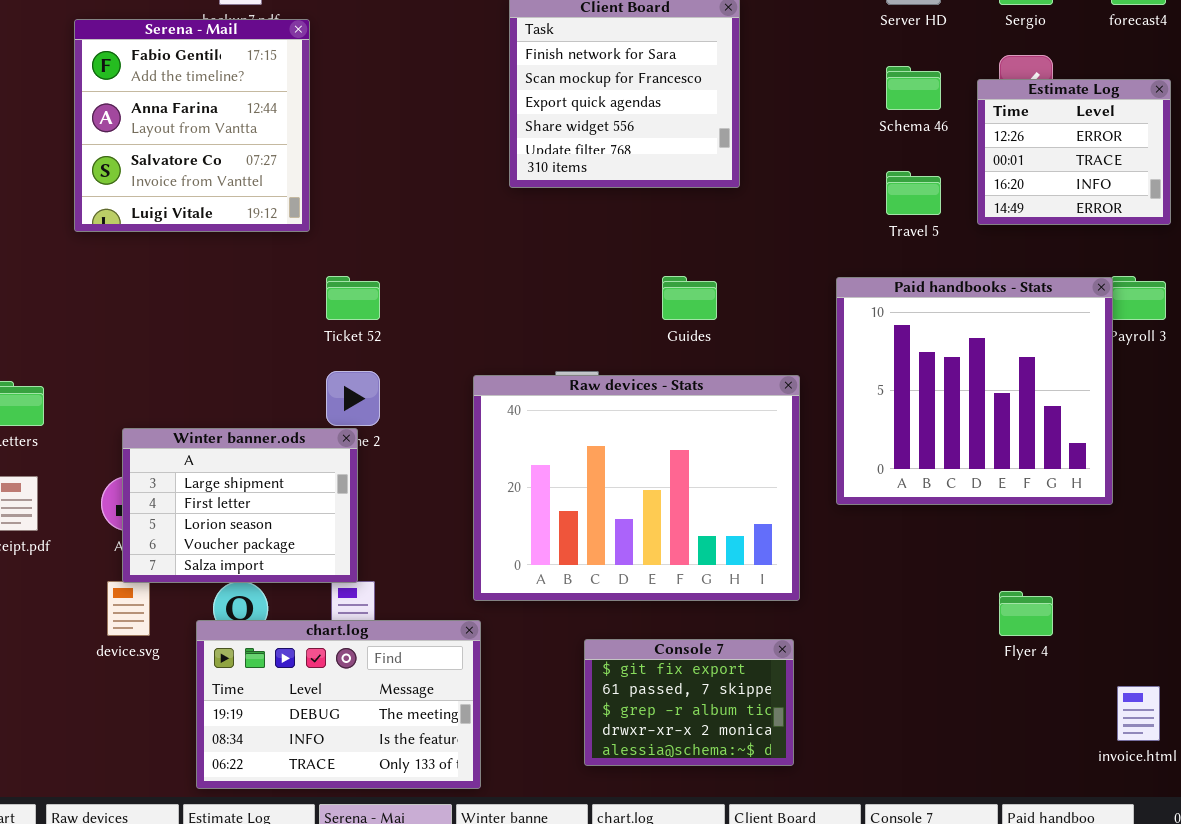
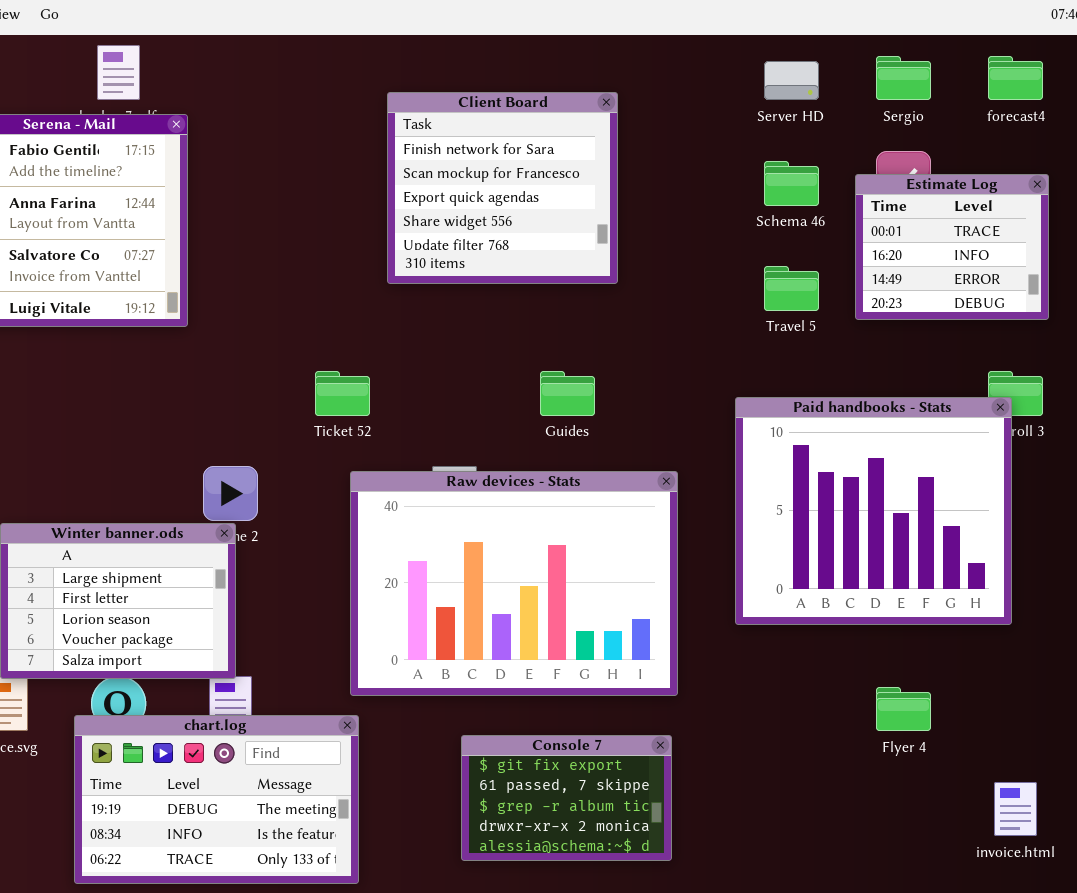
Estimate Log: [977,79,1171,225] -> [855,174,1049,320], scrolled down 1 row
Ticket 52: [326,276,380,320] -> [315,371,370,416], moved
Paid handbooks - Stats: [836,277,1113,505] -> [735,397,1012,625], moved

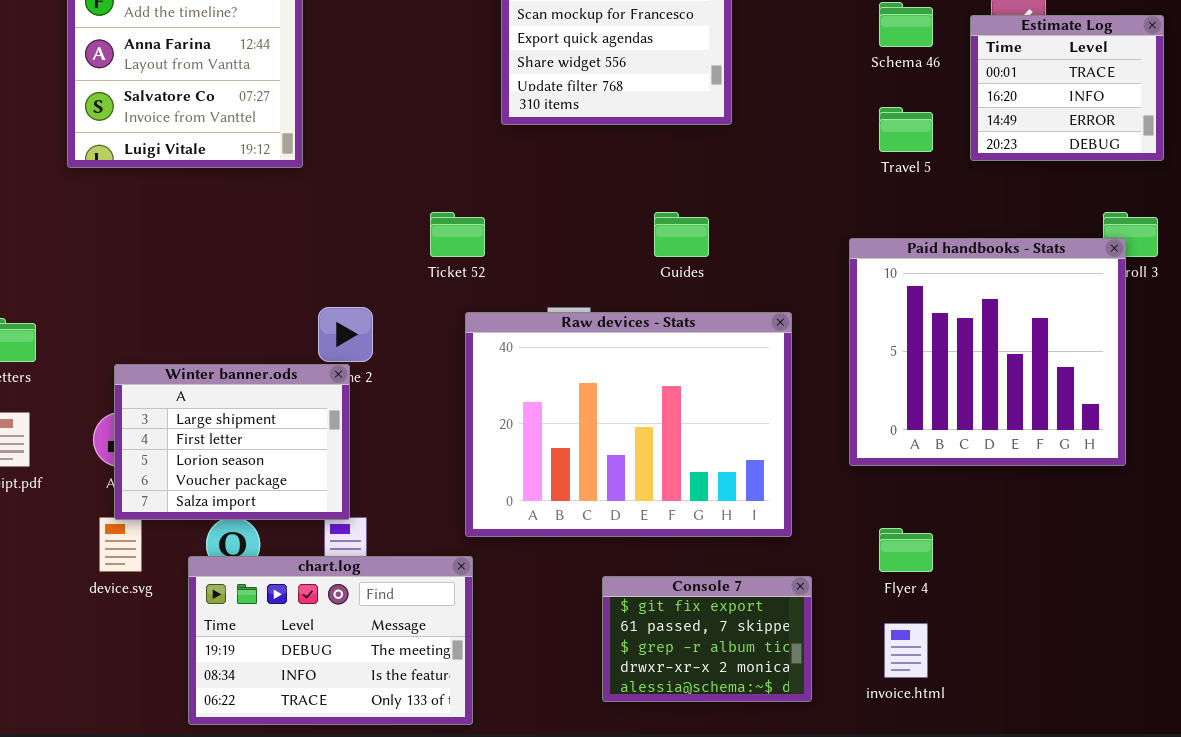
Flyer 4: [876,687,931,731] -> [879,528,933,572], moved
Console 7: [461,735,672,861] -> [602,576,812,702], moved
invoice.html: [994,782,1037,836] -> [884,623,928,678], moved

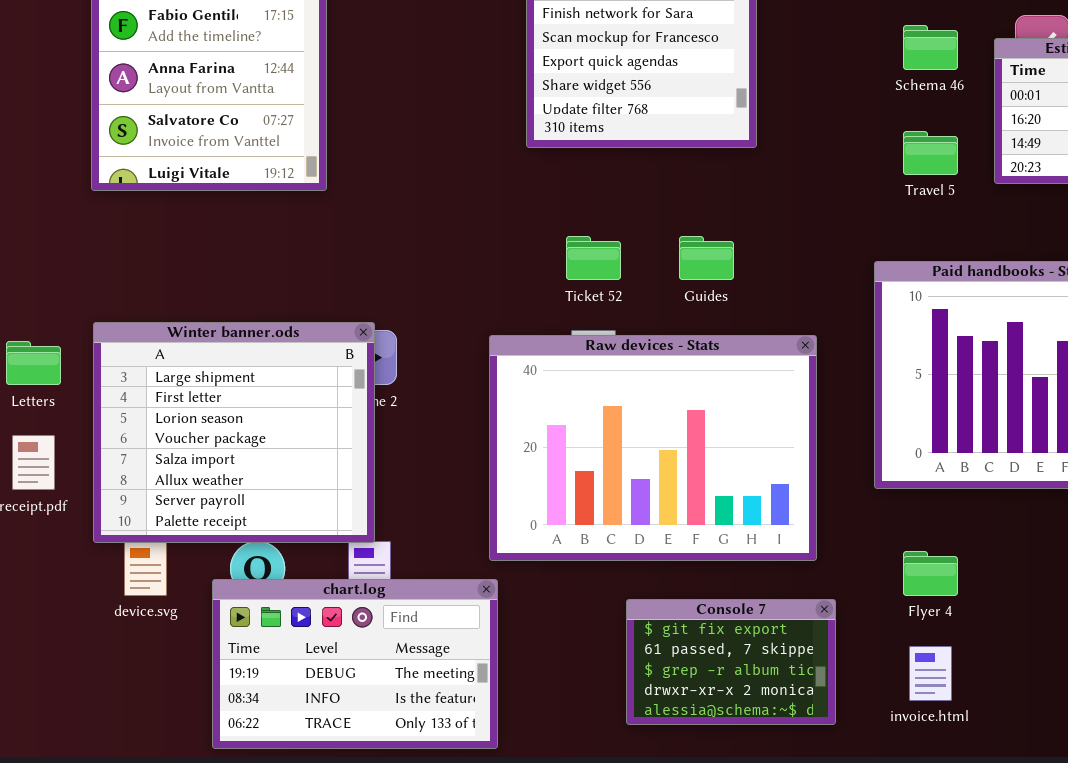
Ticket 52: [430,212,485,257] -> [566,236,621,280], moved
Winter banner.ods: [114,364,350,520] -> [93,322,375,543], resized

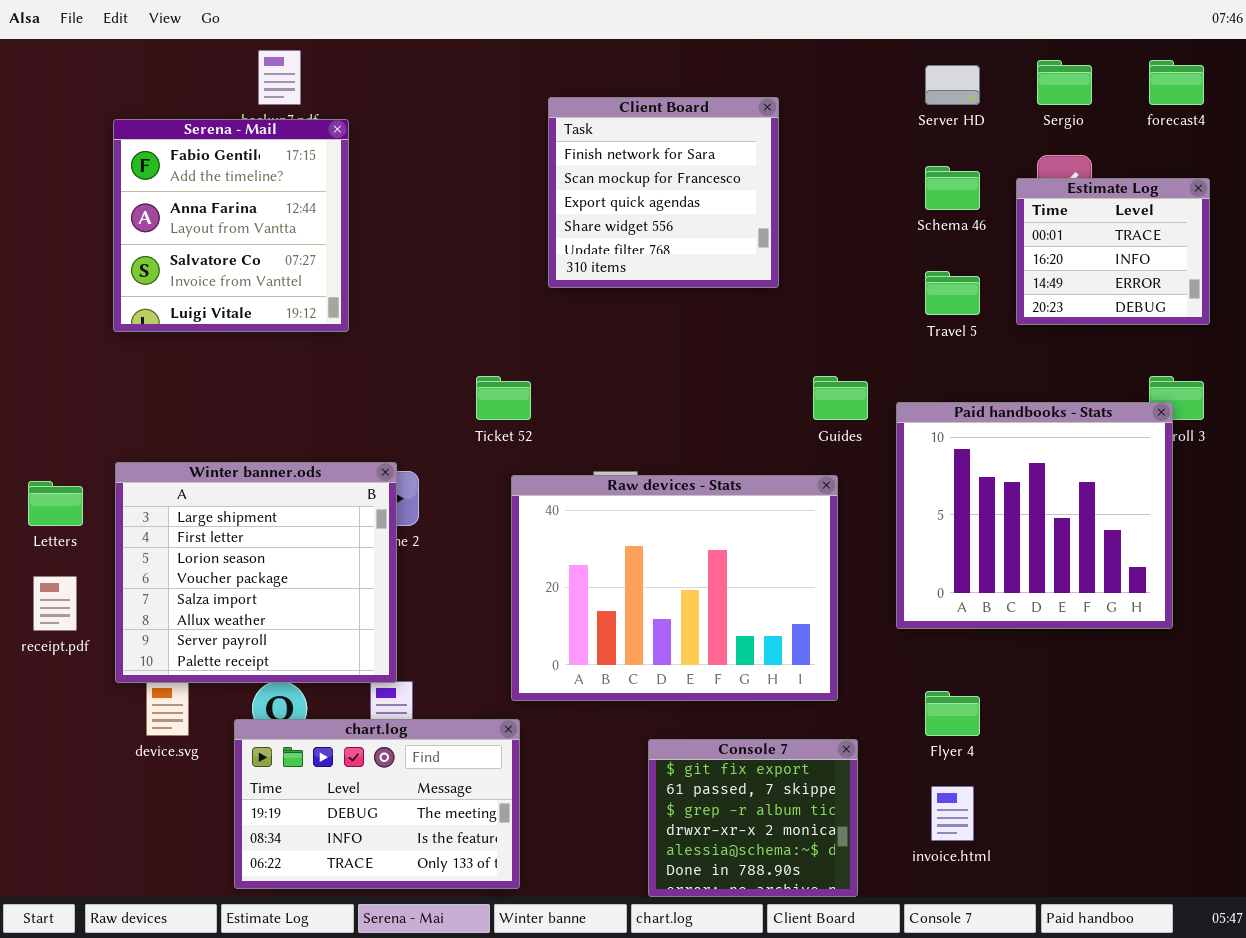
Ticket 52: [566,236,621,280] -> [476,376,531,420], moved
Guides: [679,236,734,280] -> [813,376,868,420], moved
Console 7: [626,599,836,725] -> [648,739,858,897], resized

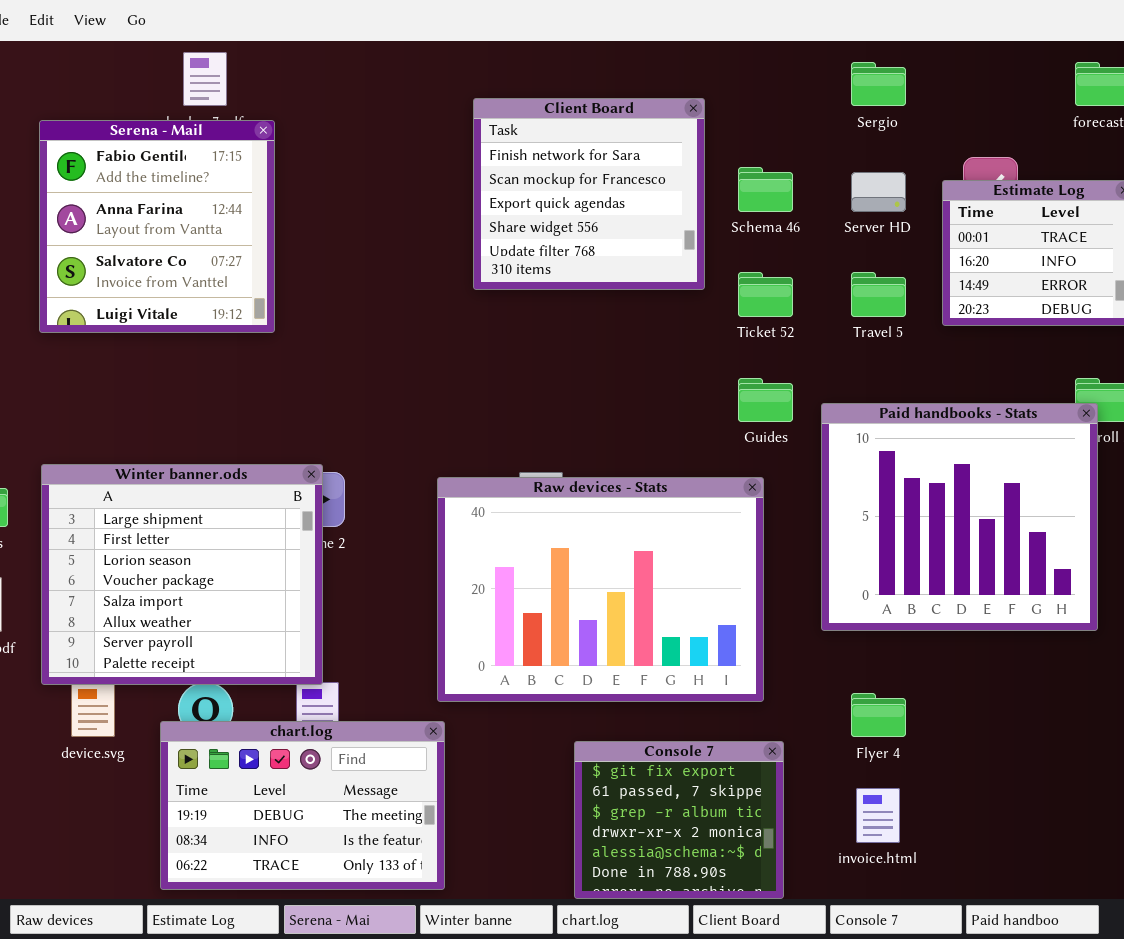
Sergio: [1037,60,1092,105] -> [851,62,906,106], moved
Server HD: [925,65,980,105] -> [851,172,906,212], moved
Schema 46: [925,166,980,210] -> [738,167,793,212], moved
Ticket 52: [476,376,531,420] -> [738,272,793,317], moved

